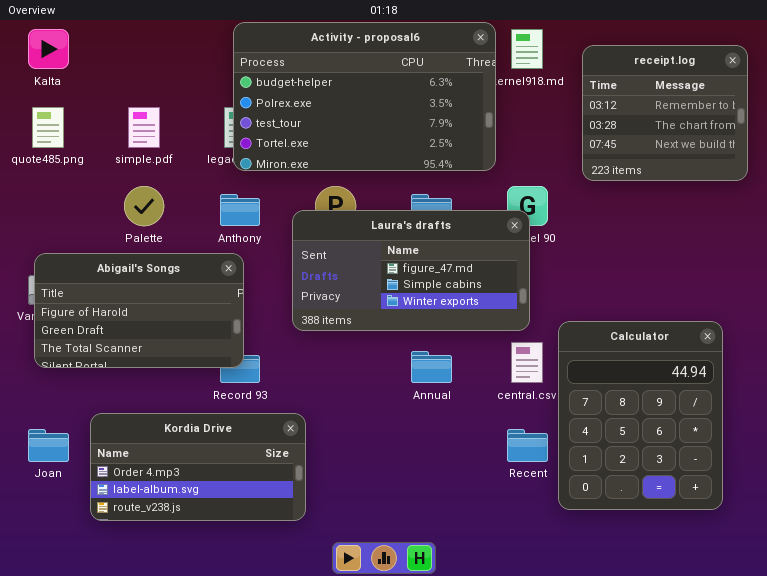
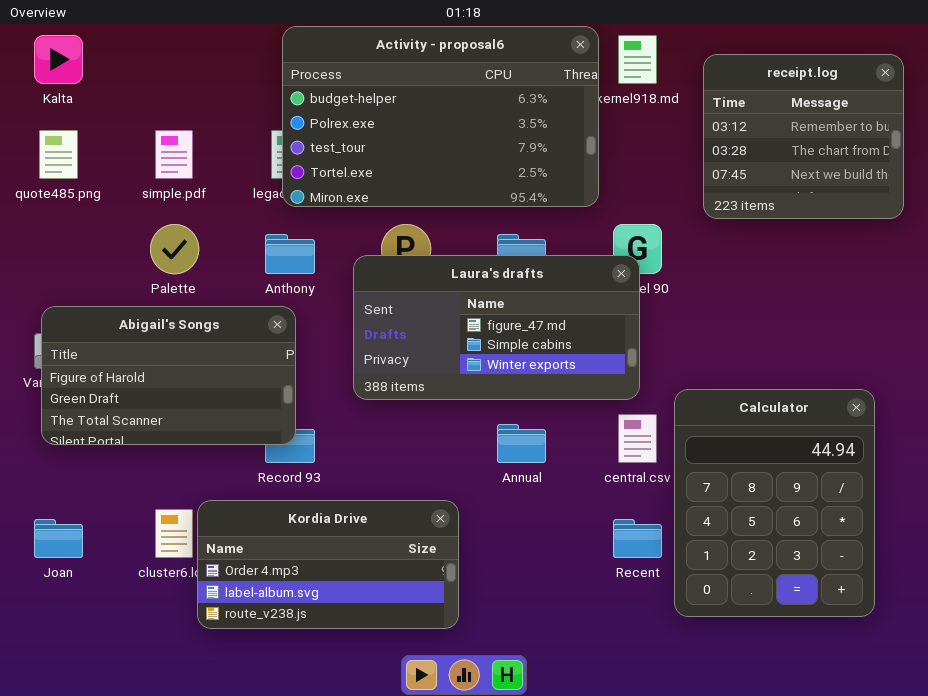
Kordia Drive: [90,413,306,521] -> [197,500,459,629], moved

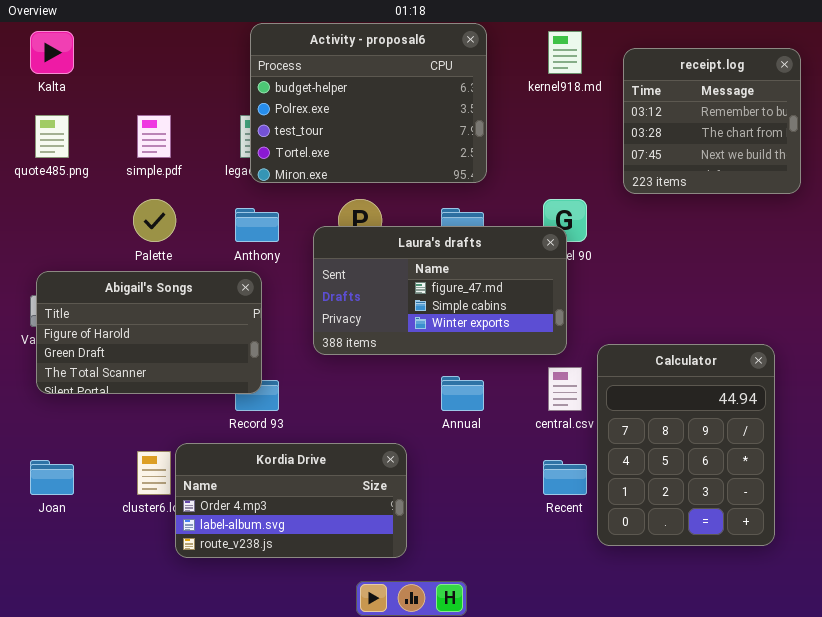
Activity - proposal6: [282,26,599,207] -> [250,23,487,183], resized

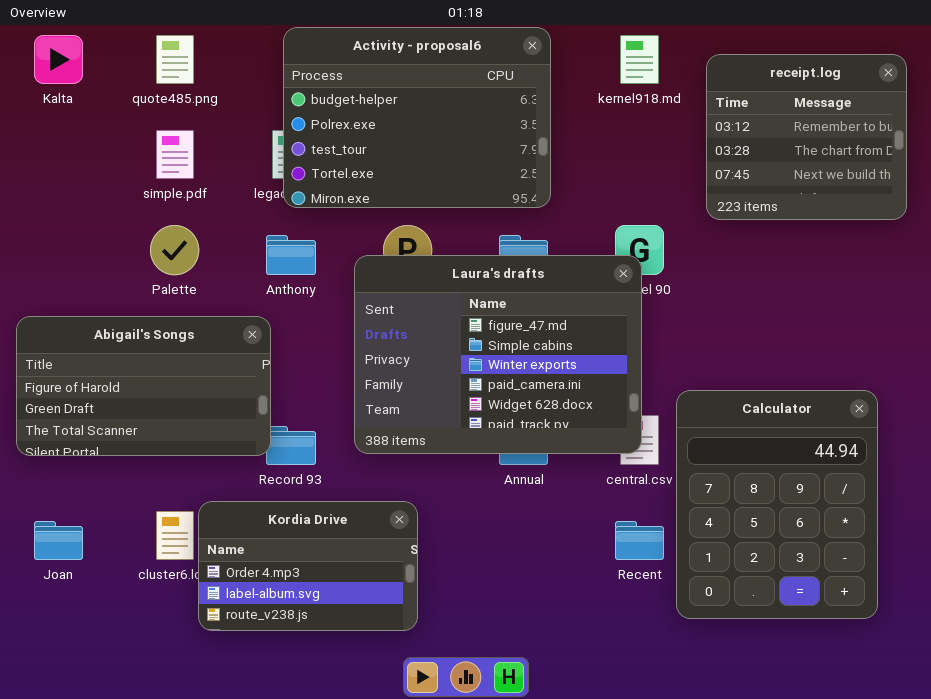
quote485.png: [35,115,69,158] -> [156,35,194,84], moved
Laura's drafts: [313,226,567,355] -> [354,255,642,454], resized
Abigail's Songs: [36,271,262,394] -> [16,316,271,456], moved
Kordia Drive: [175,443,407,558] -> [198,501,418,631], resized

